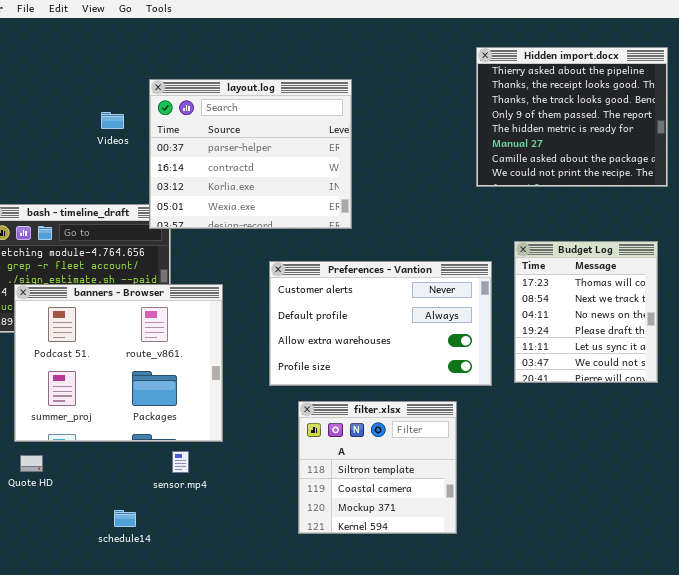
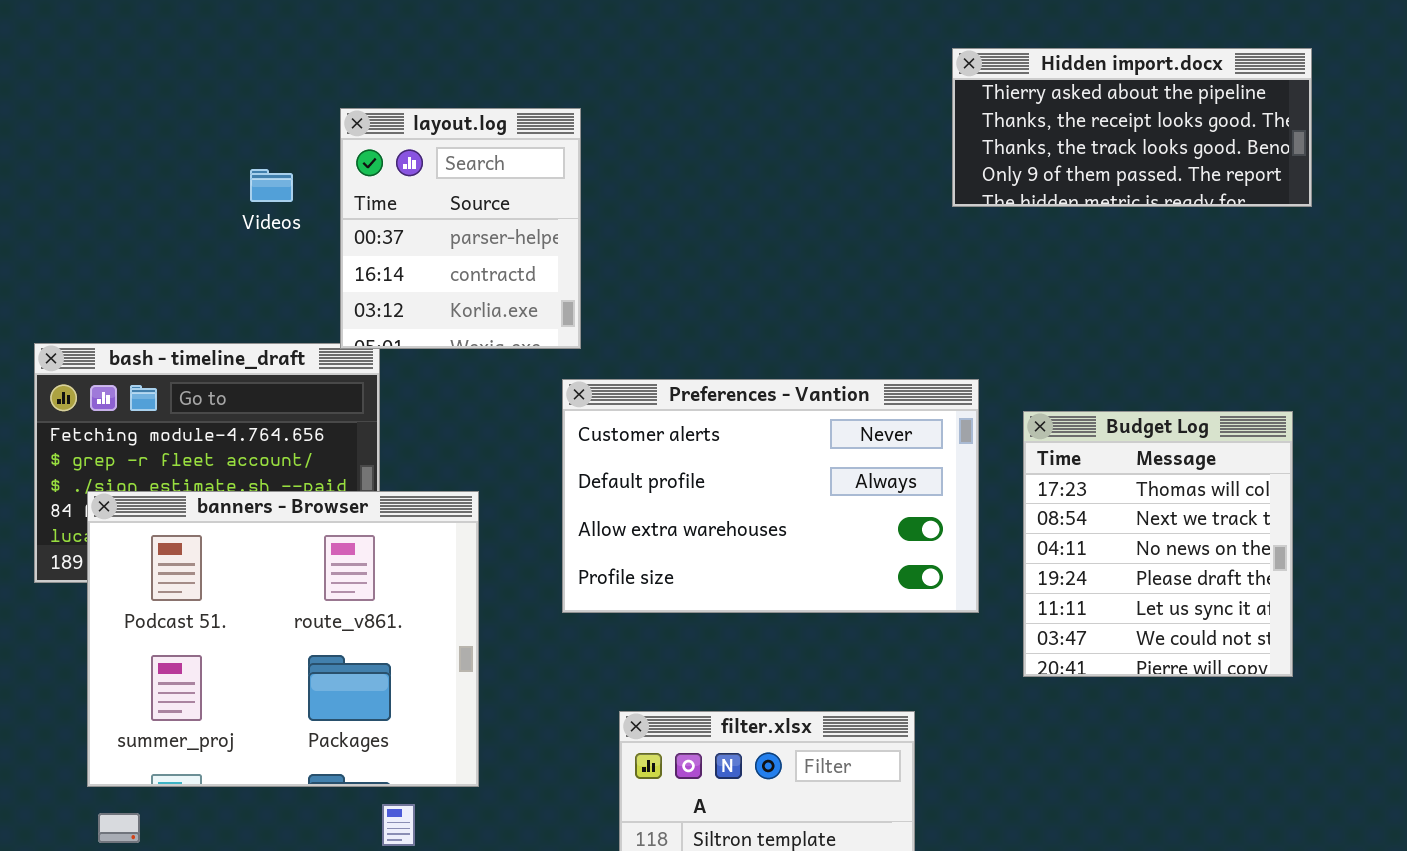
Hidden import.docx: [476,47,668,187] -> [952,48,1312,207], resized
layout.log: [149,79,352,229] -> [340,108,581,349], resized
Preferences - Vantion: [269,261,492,386] -> [562,379,979,613], moved

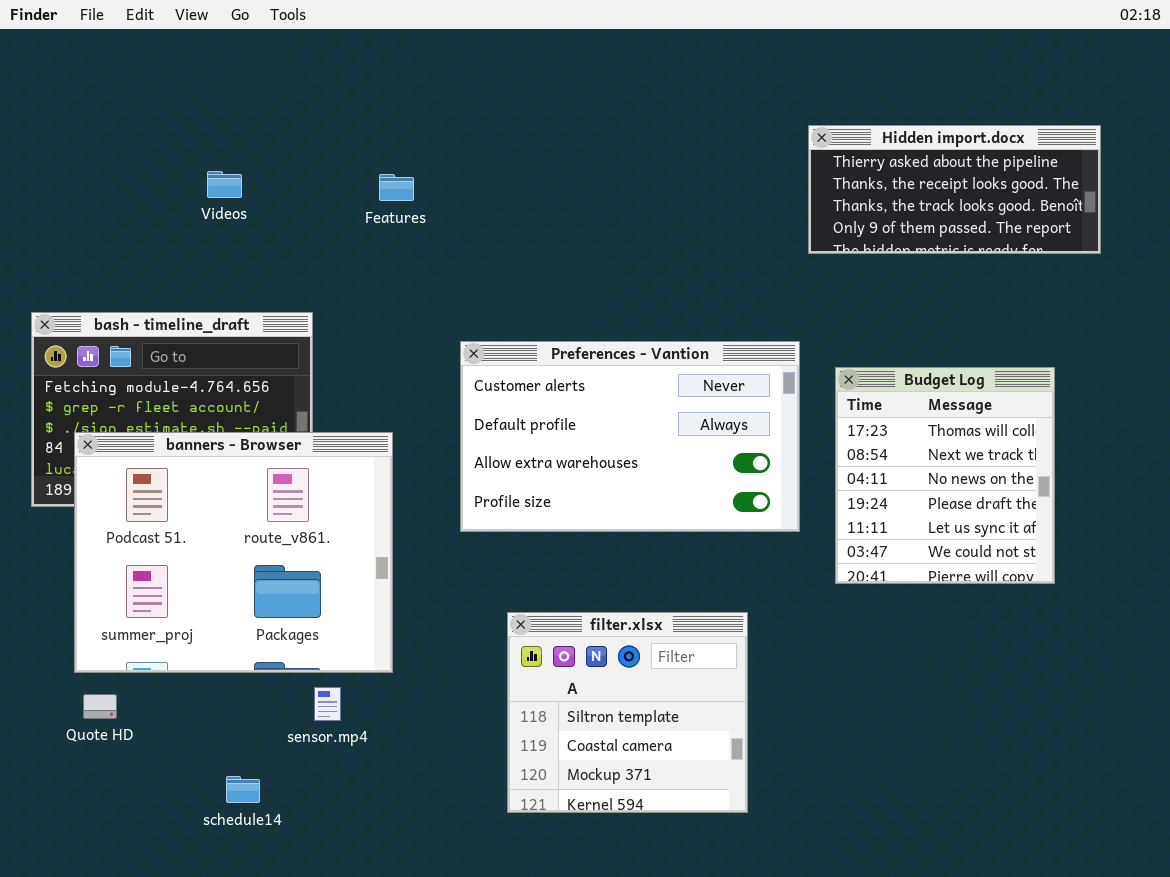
Hidden import.docx: [952,48,1312,207] -> [808,125,1101,254], moved
layout.log: [340,108,581,349] -> none, closed

